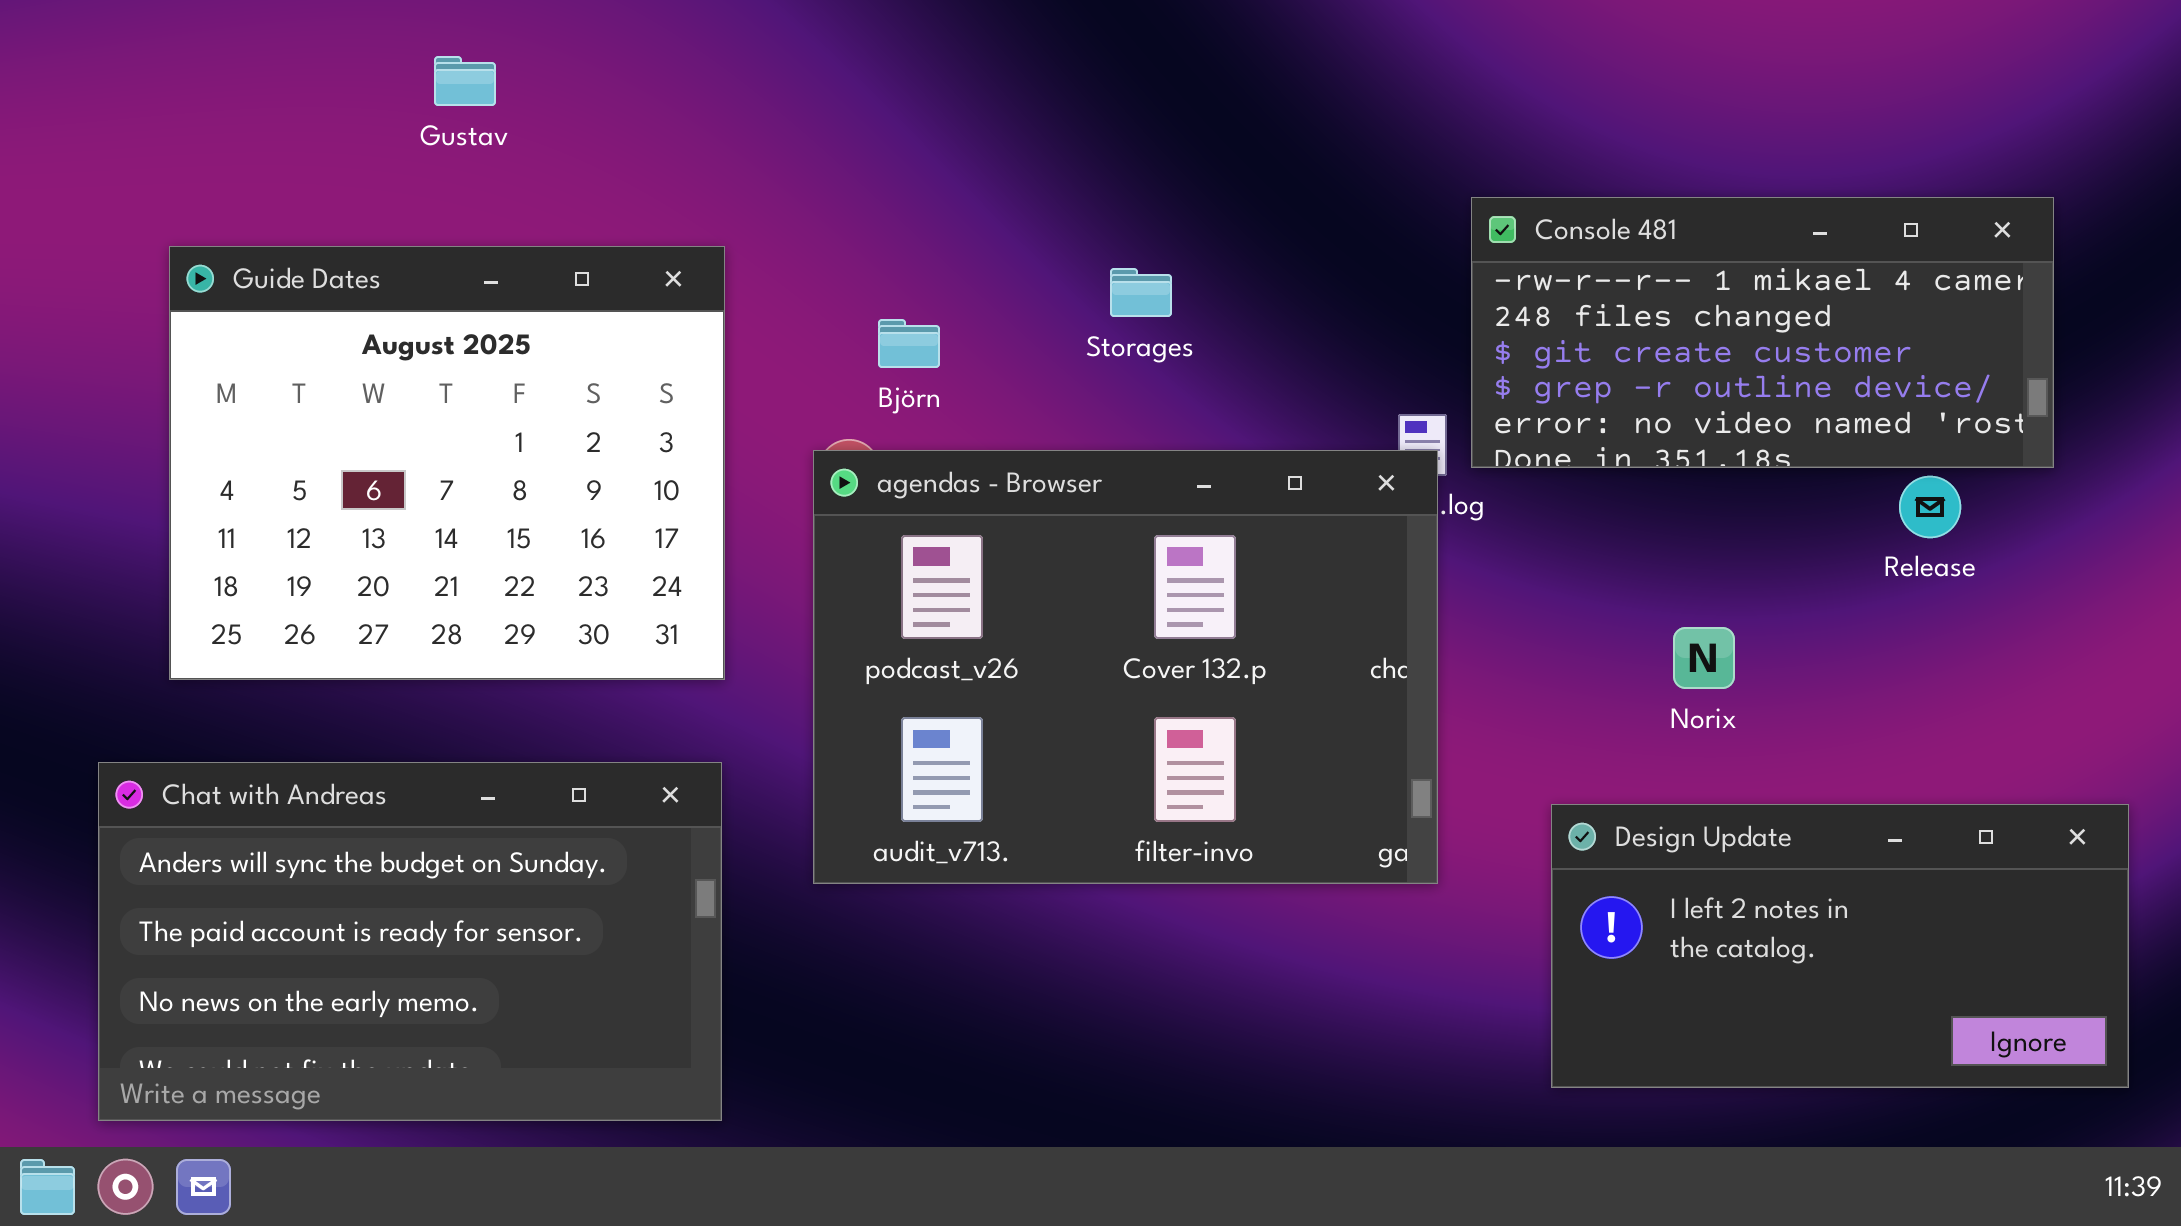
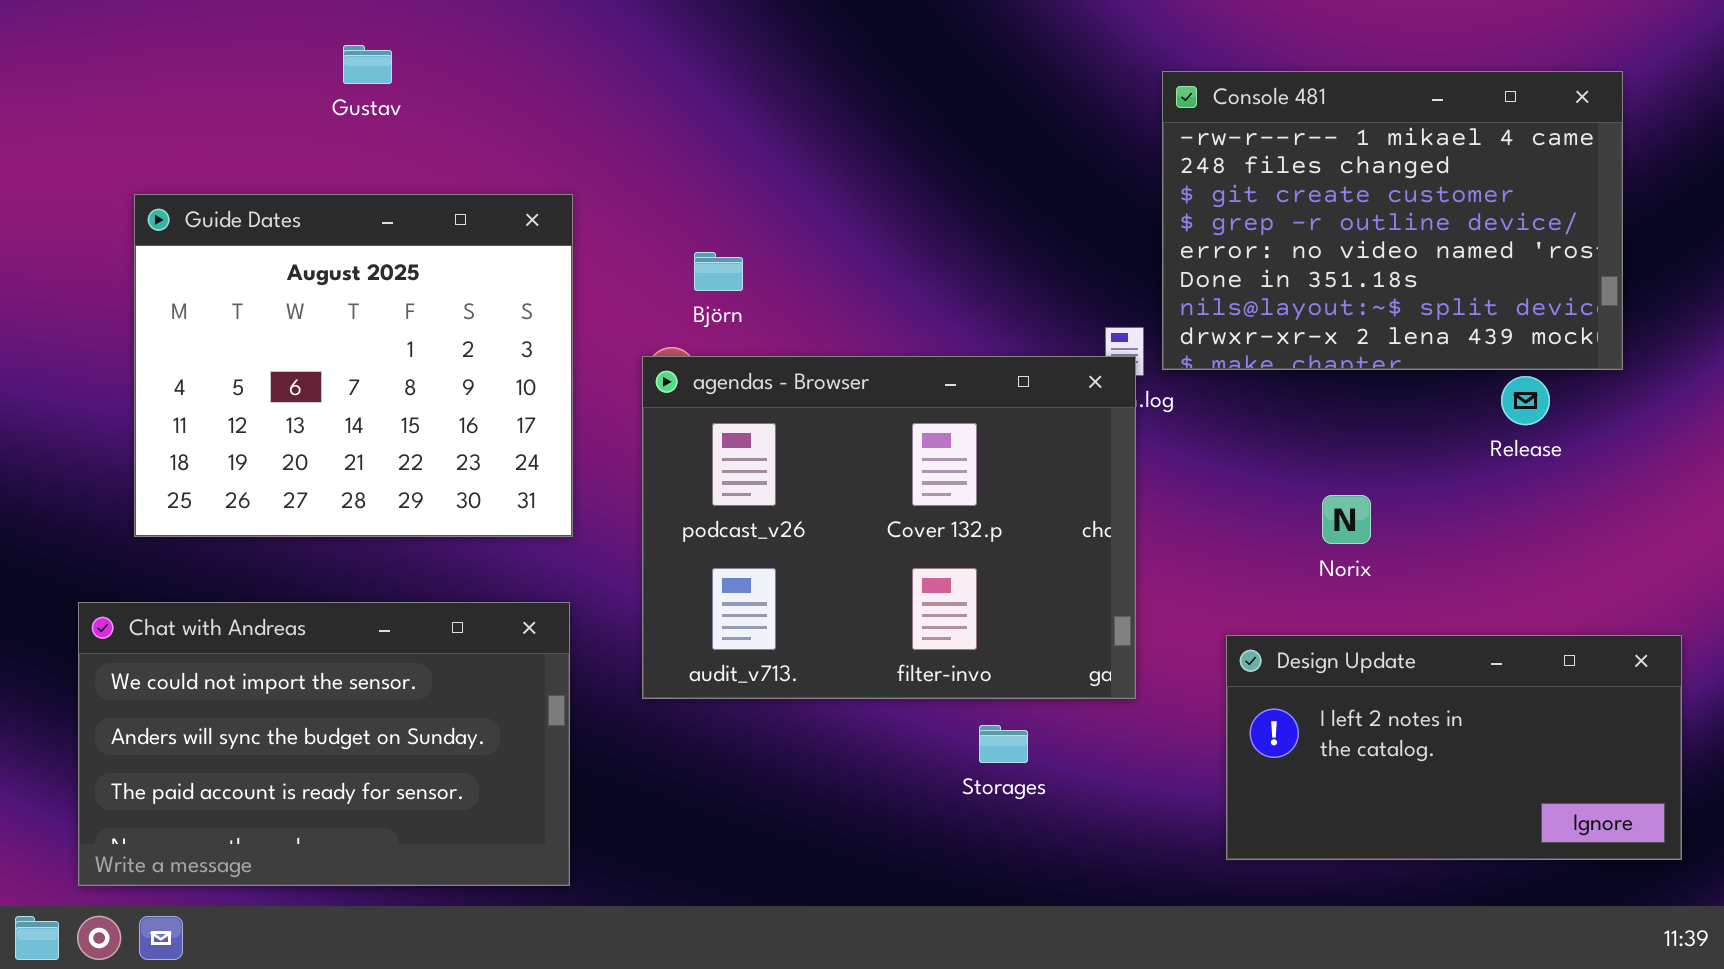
Console 481: [1471,197,2054,468] -> [1162,71,1623,370], resized
Storages: [1110,268,1172,317] -> [979,725,1028,763], moved
Chat with Andreas: [98,762,722,1121] -> [78,602,570,886], scrolled up 1 row

